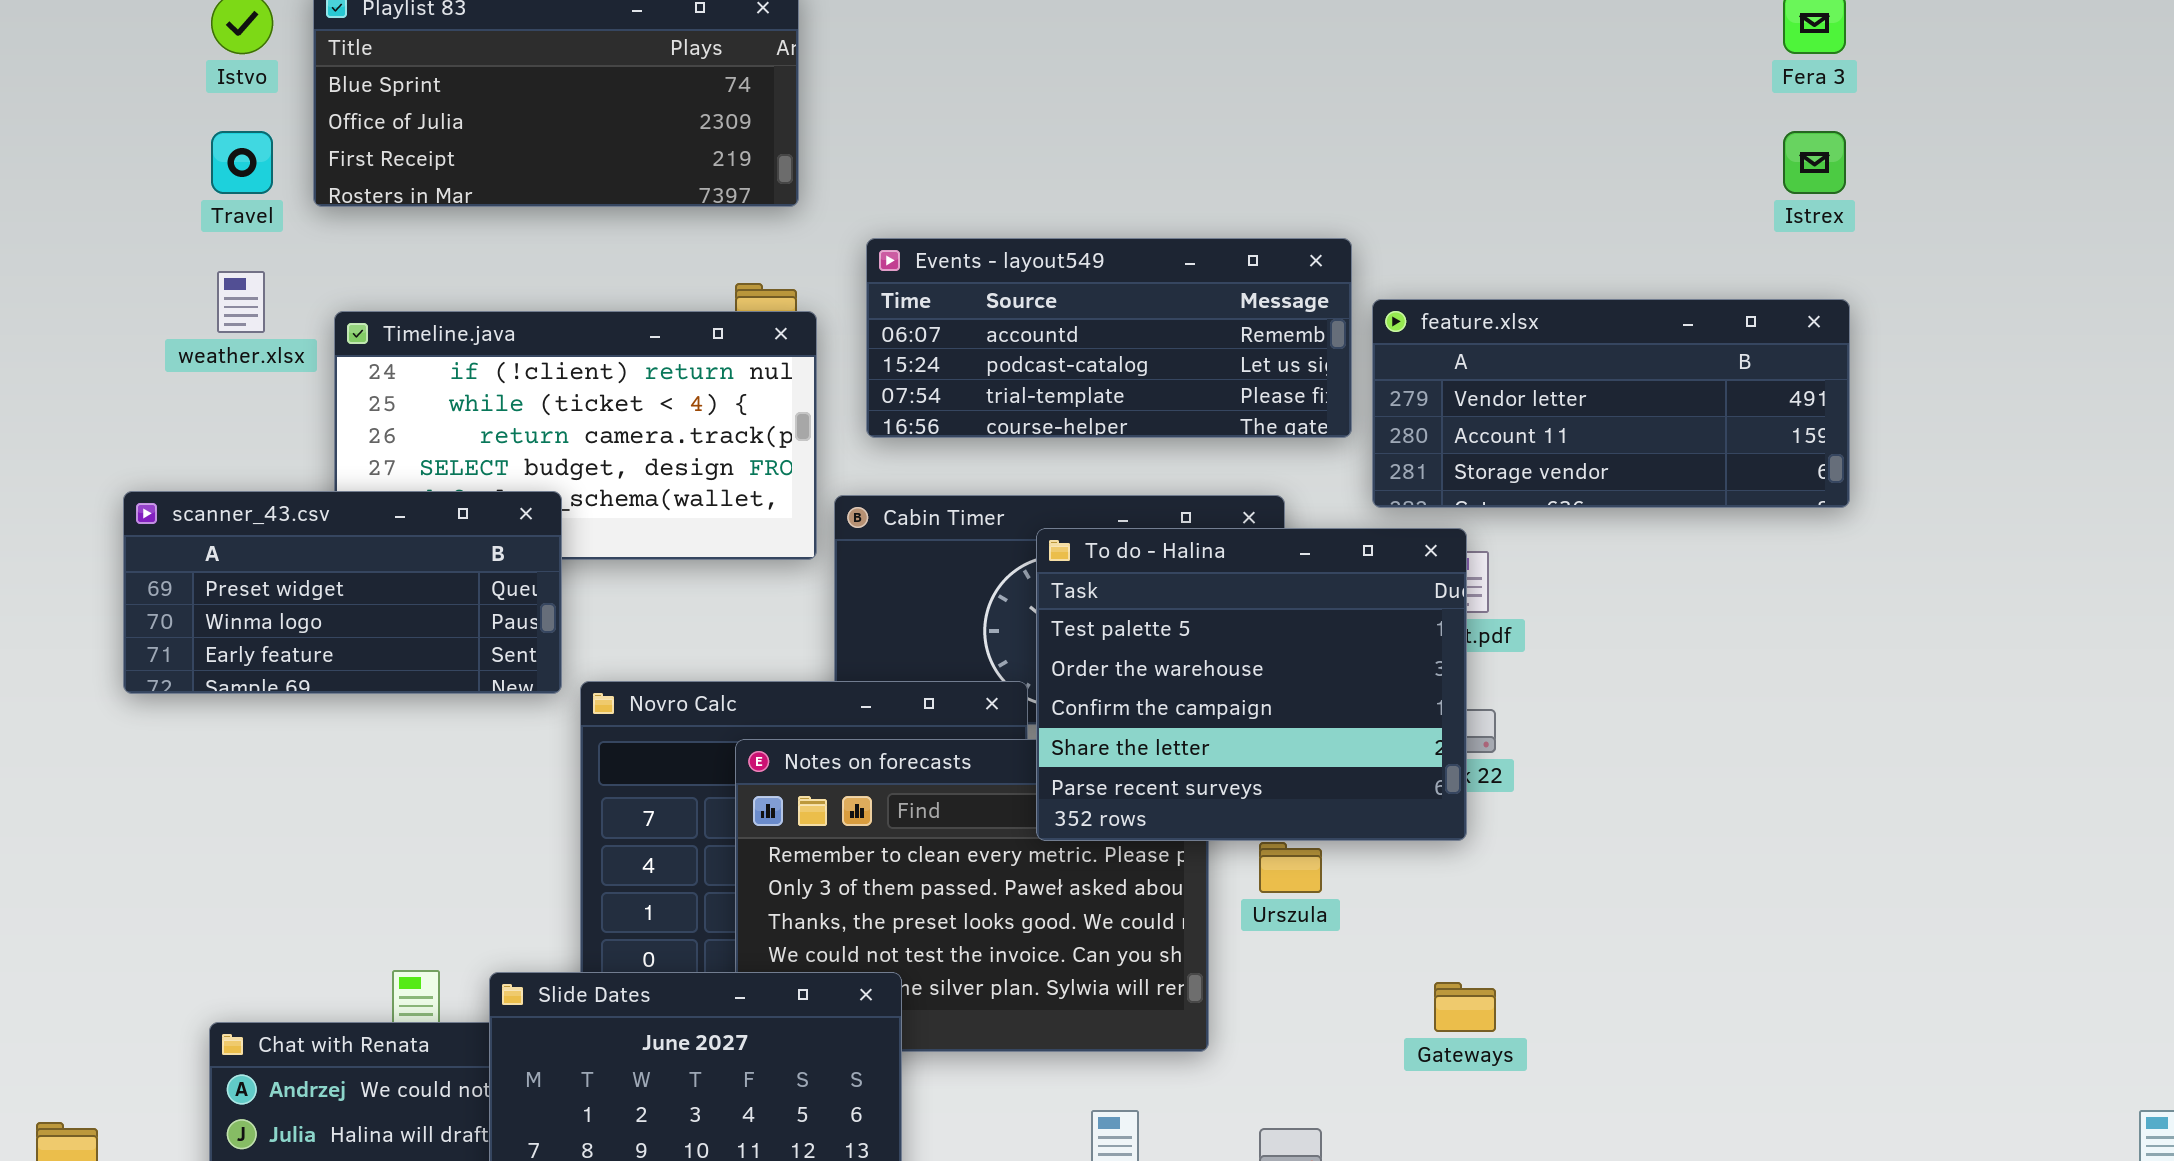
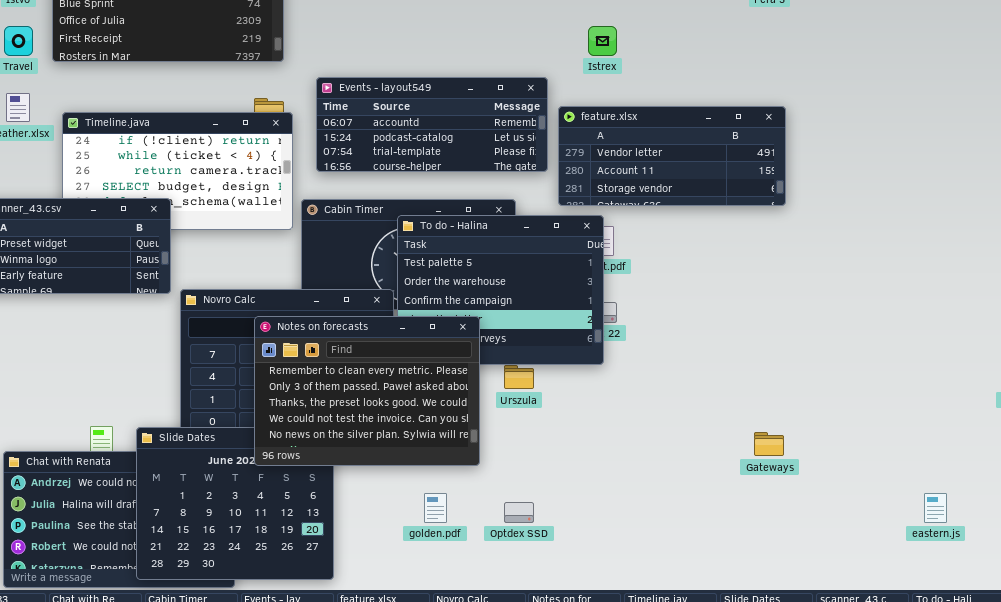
Istrex: [1783,131,1846,194] -> [588,26,617,56], moved
Notes on forecasts: [735,739,1209,1052] -> [254,316,480,466], raised
Gateways: [1434,982,1496,1032] -> [754,432,784,456], moved

